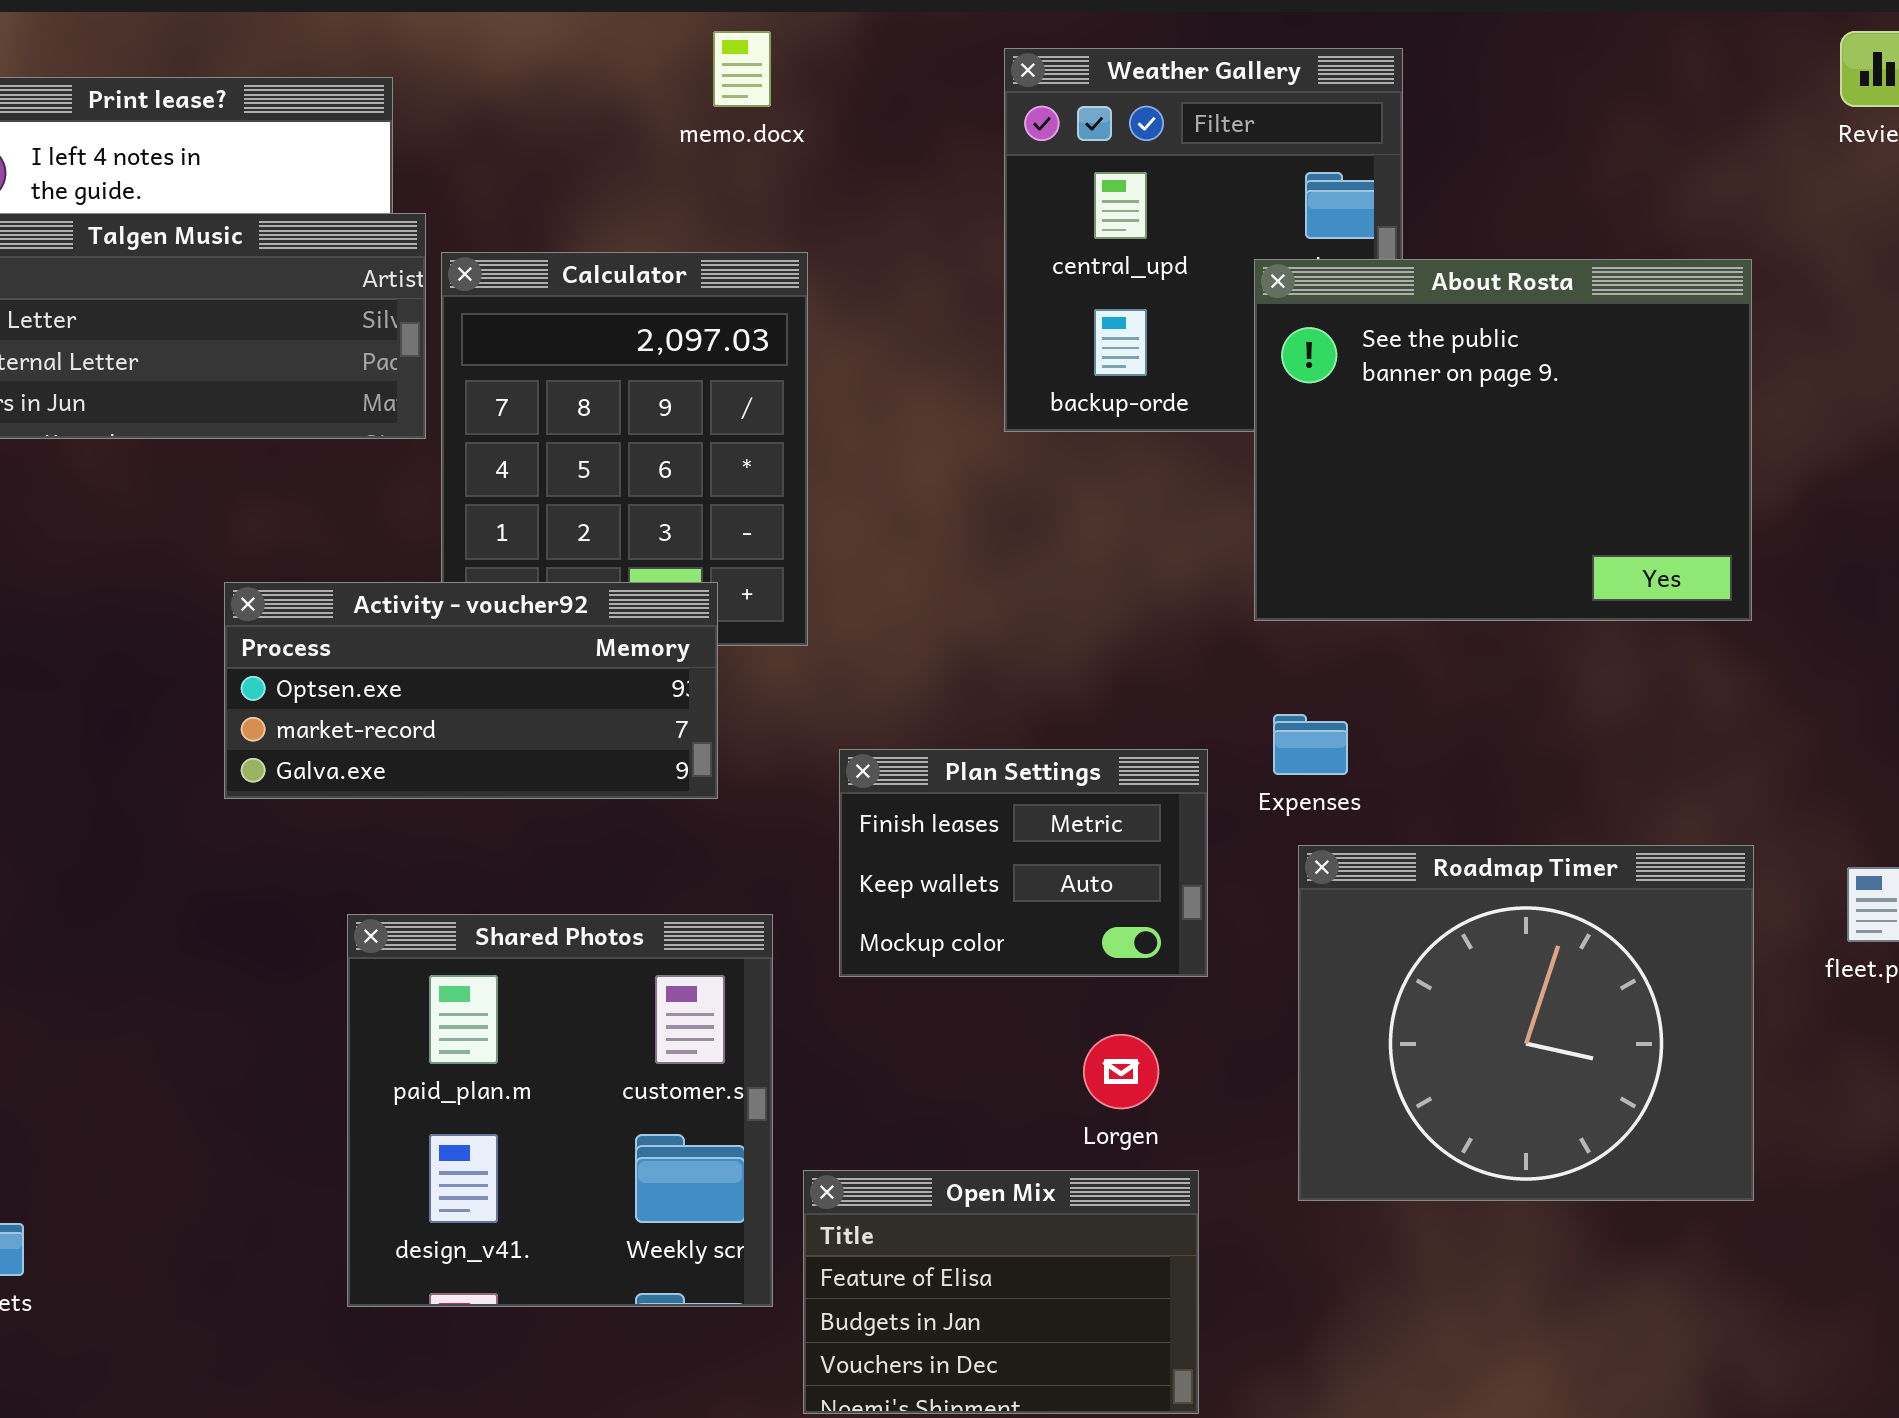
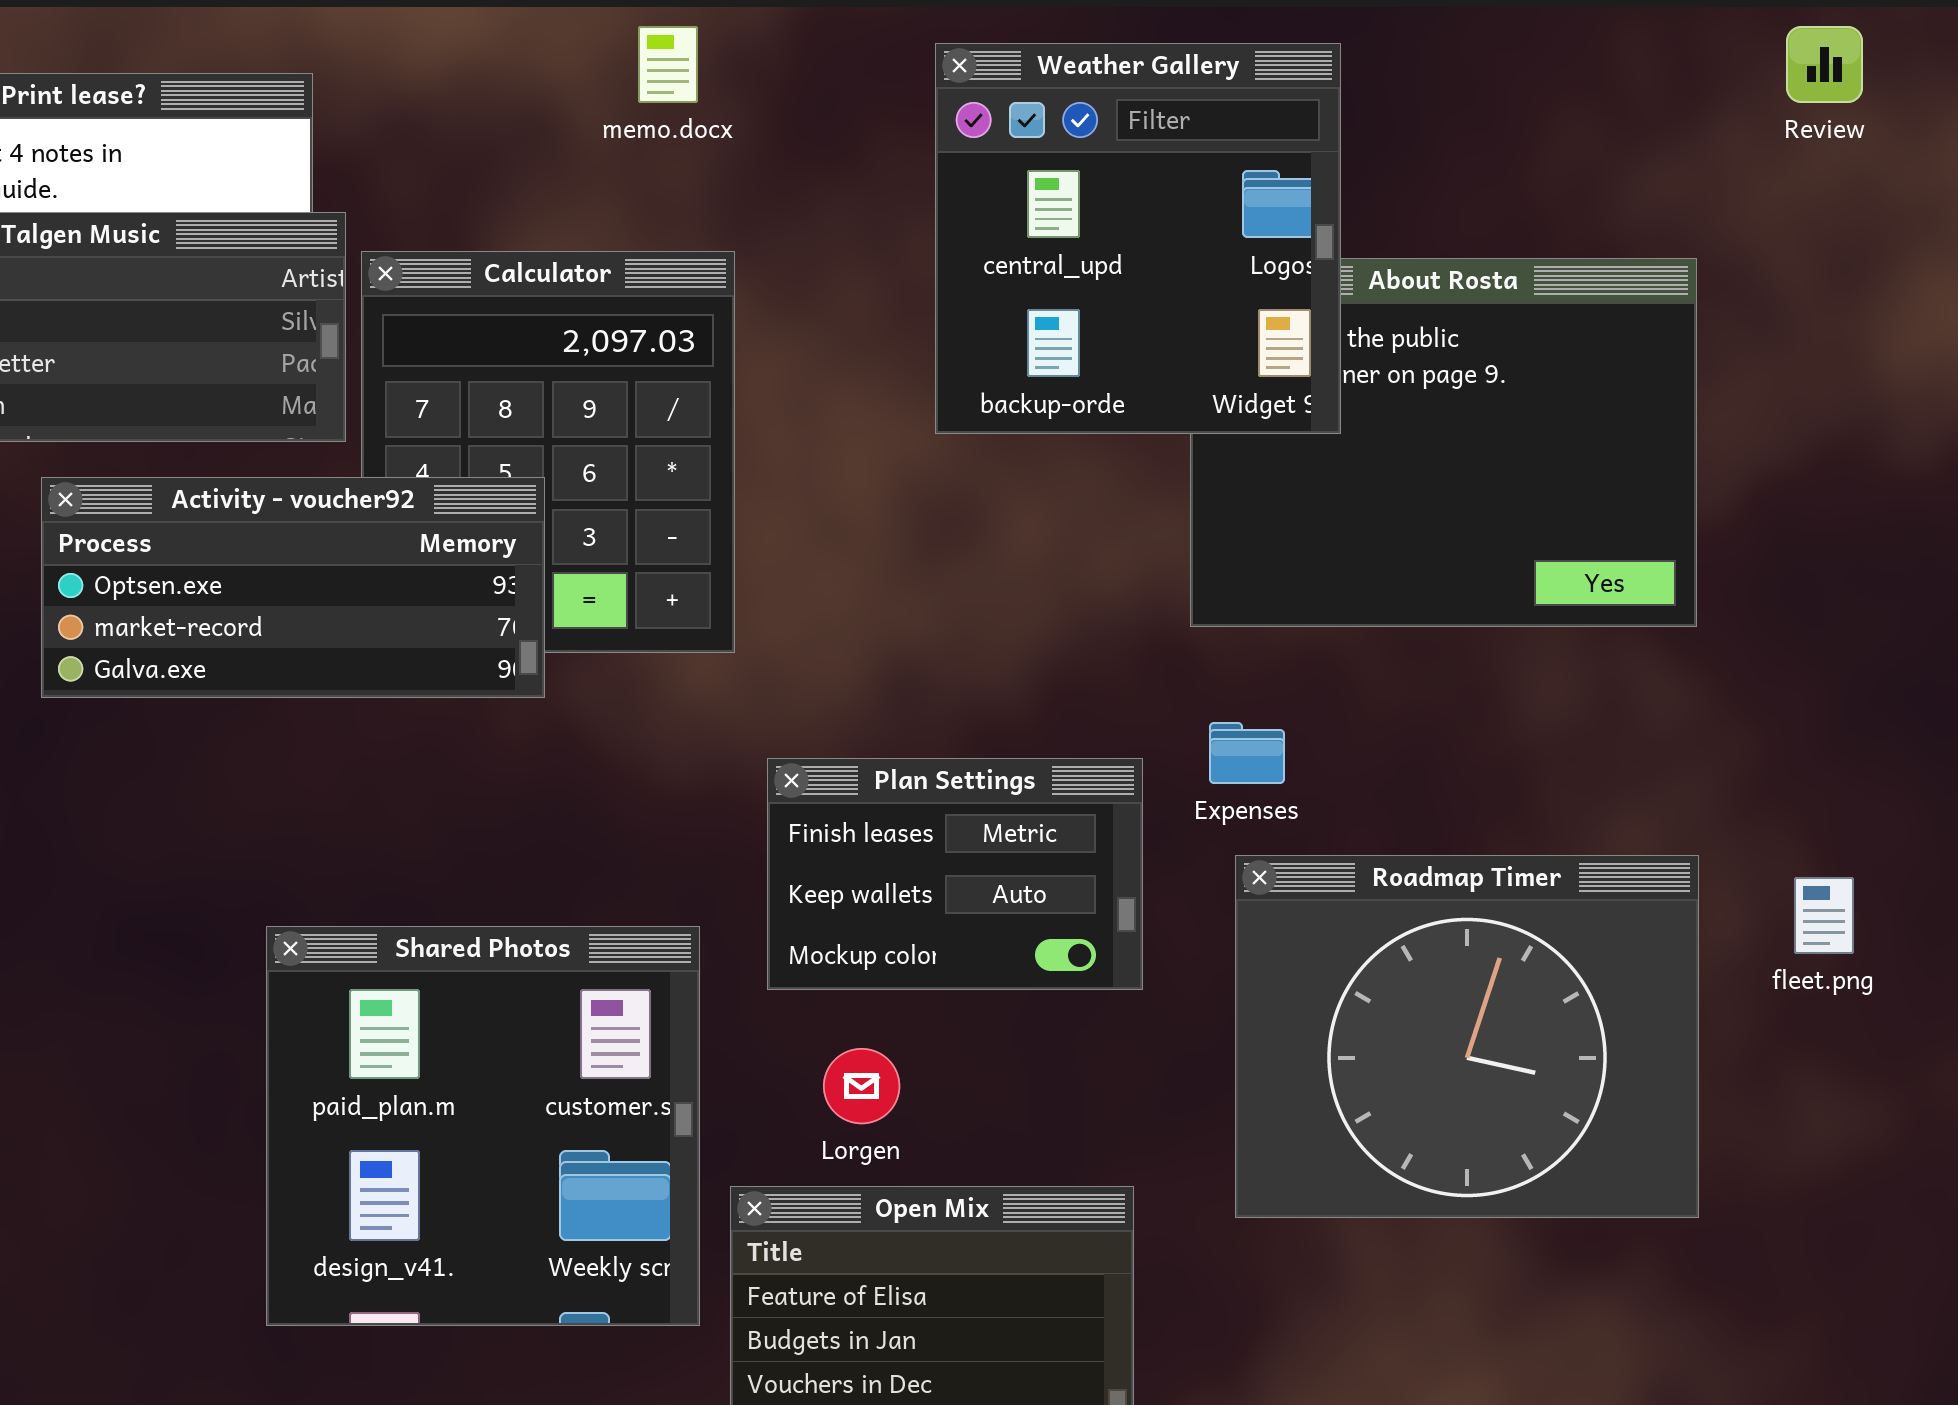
Weather Gallery: [1004,48,1403,432] -> [935,43,1341,434], raised
Activity - voucher92: [224,582,718,799] -> [41,477,545,698], moved
Lorgen: [1083,1034,1159,1109] -> [823,1048,900,1124], moved

